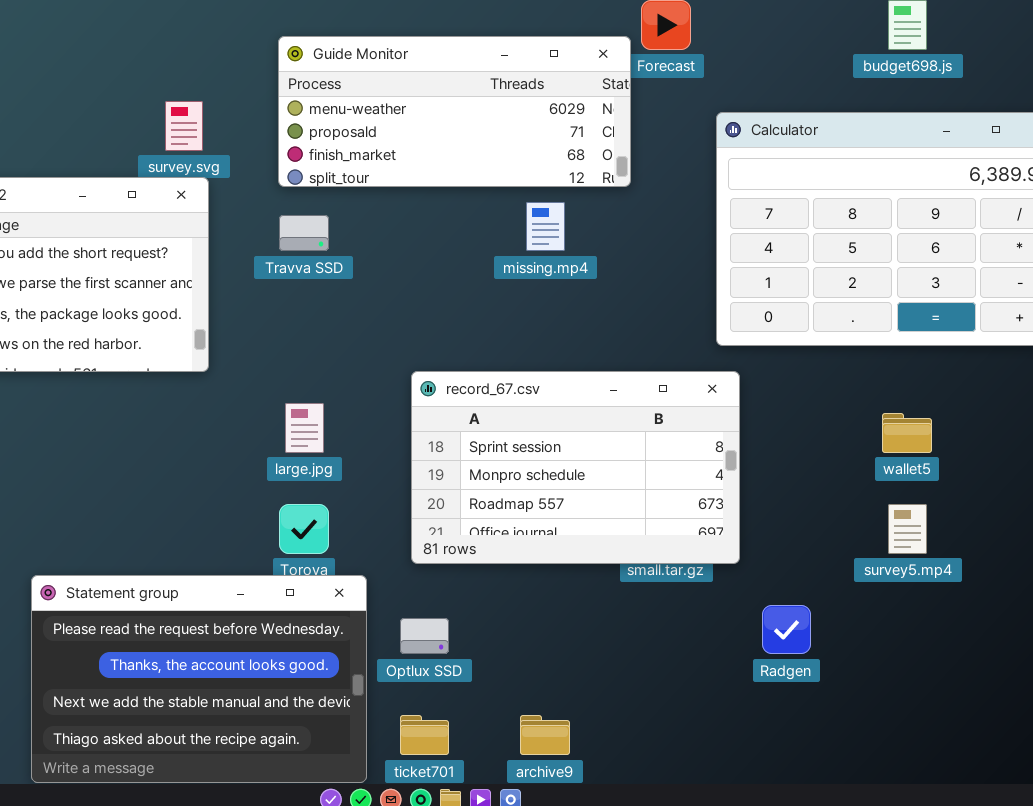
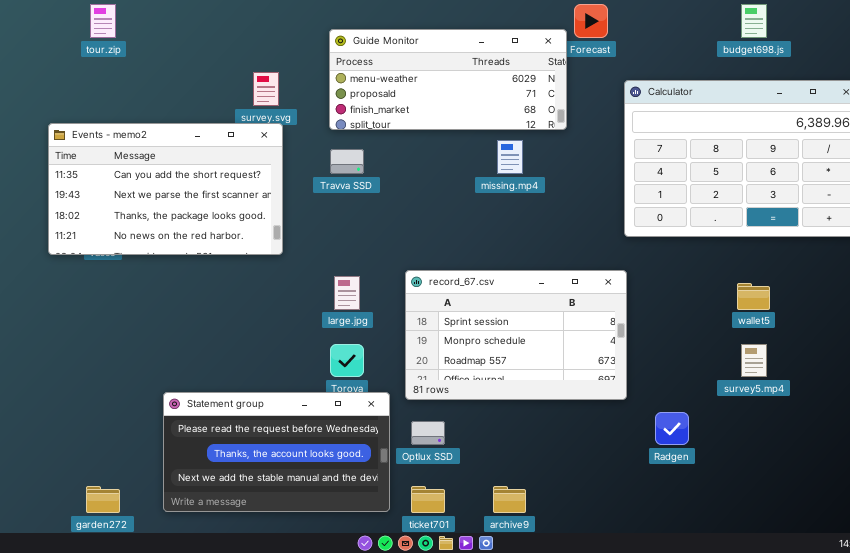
record_67.csv: [411,371,740,564] -> [405,270,627,400], moved
Statement group: [31,575,367,783] -> [163,392,390,512], resized

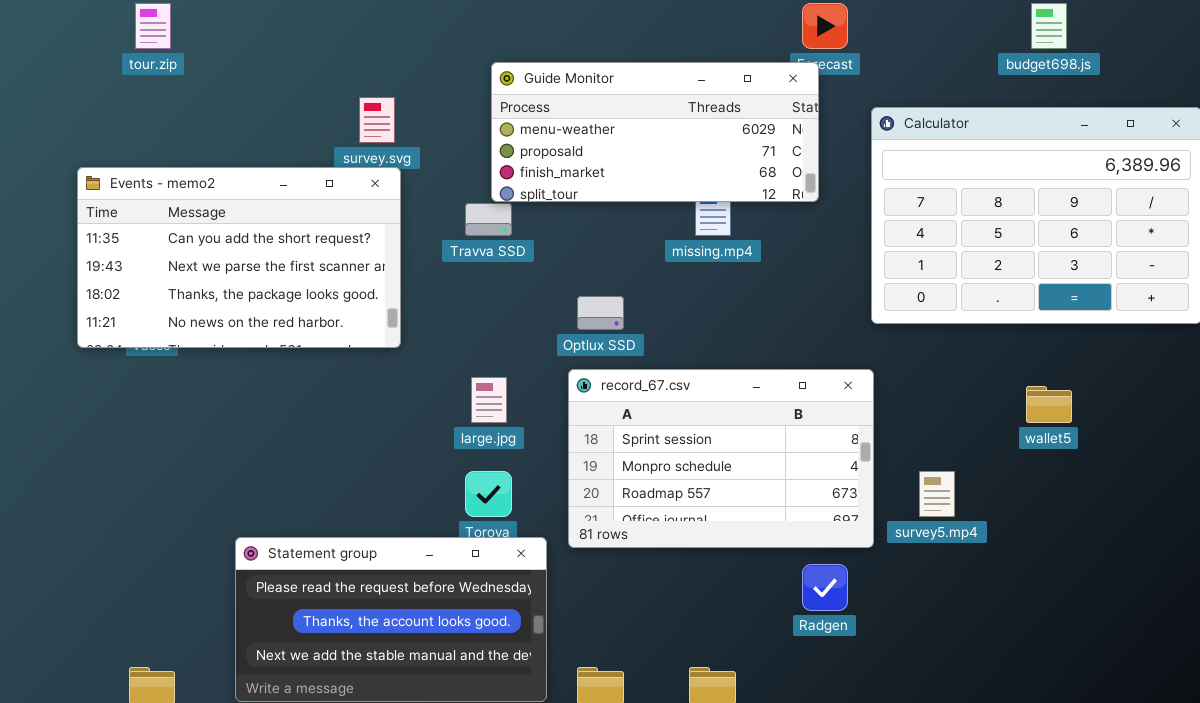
Guide Monitor: [329,29,567,130] -> [491,62,819,202], moved
survey5.mp4: [741,344,767,377] -> [919,471,955,517], moved
Radgen: [655,412,689,445] -> [802,564,848,611], moved
Optlux SSD: [411,421,445,445] -> [577,296,624,330], moved

